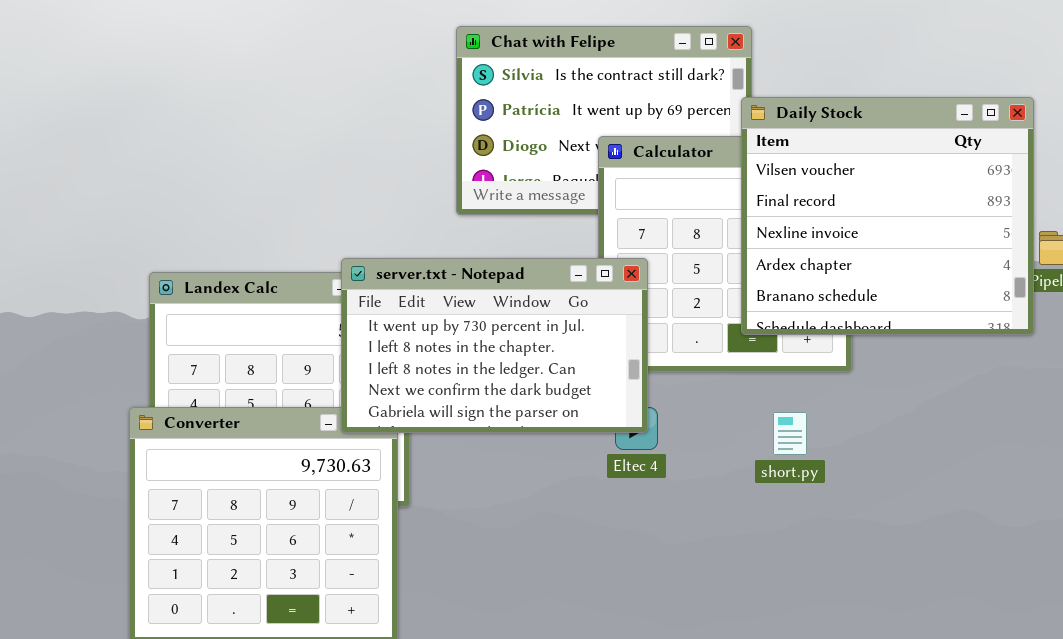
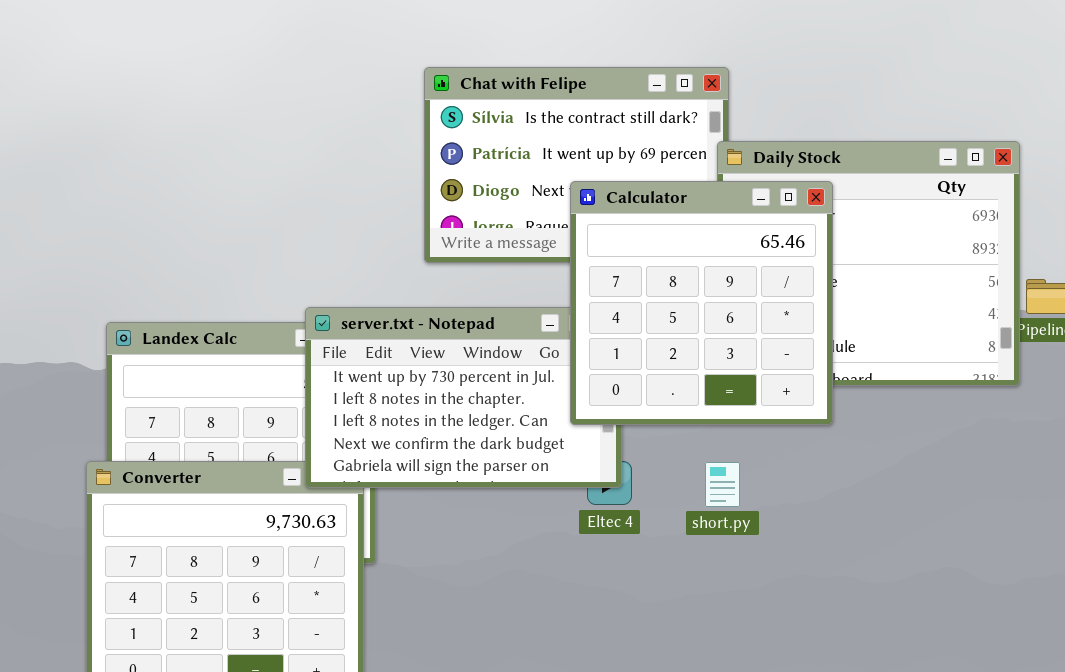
Calculator: [598,136,852,372] -> [570,181,833,425], raised
short.py: [773,412,807,455] -> [705,462,740,507], moved

